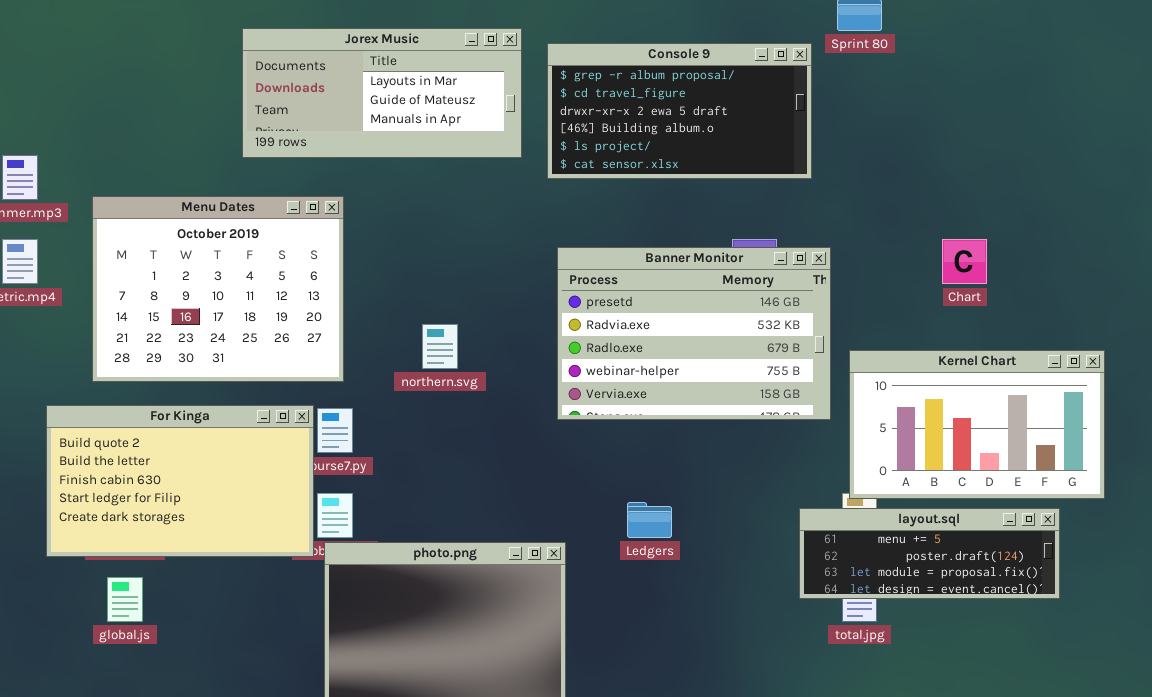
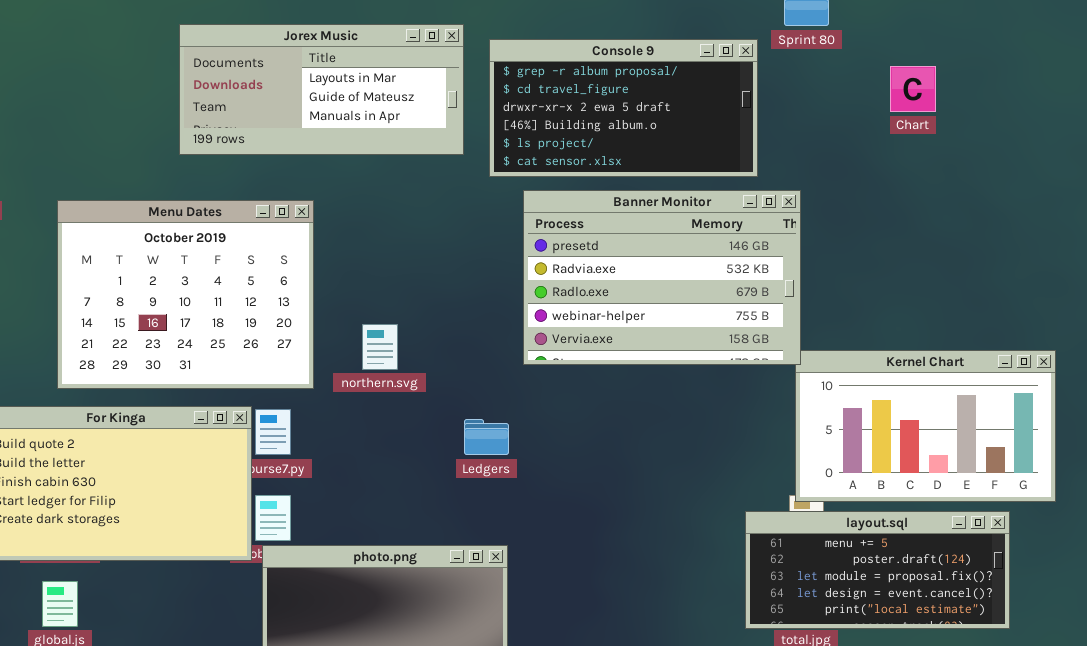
Menu Dates: [92,196,344,382] -> [57,200,314,389], moved
Chart: [942,239,987,284] -> [890,66,936,112], moved
Banner Monitor: [557,247,831,420] -> [523,190,801,365], moved
Ledgers: [627,502,672,538] -> [464,419,509,455], moved
layout.sql: [799,508,1060,599] -> [745,511,1010,629], resized

